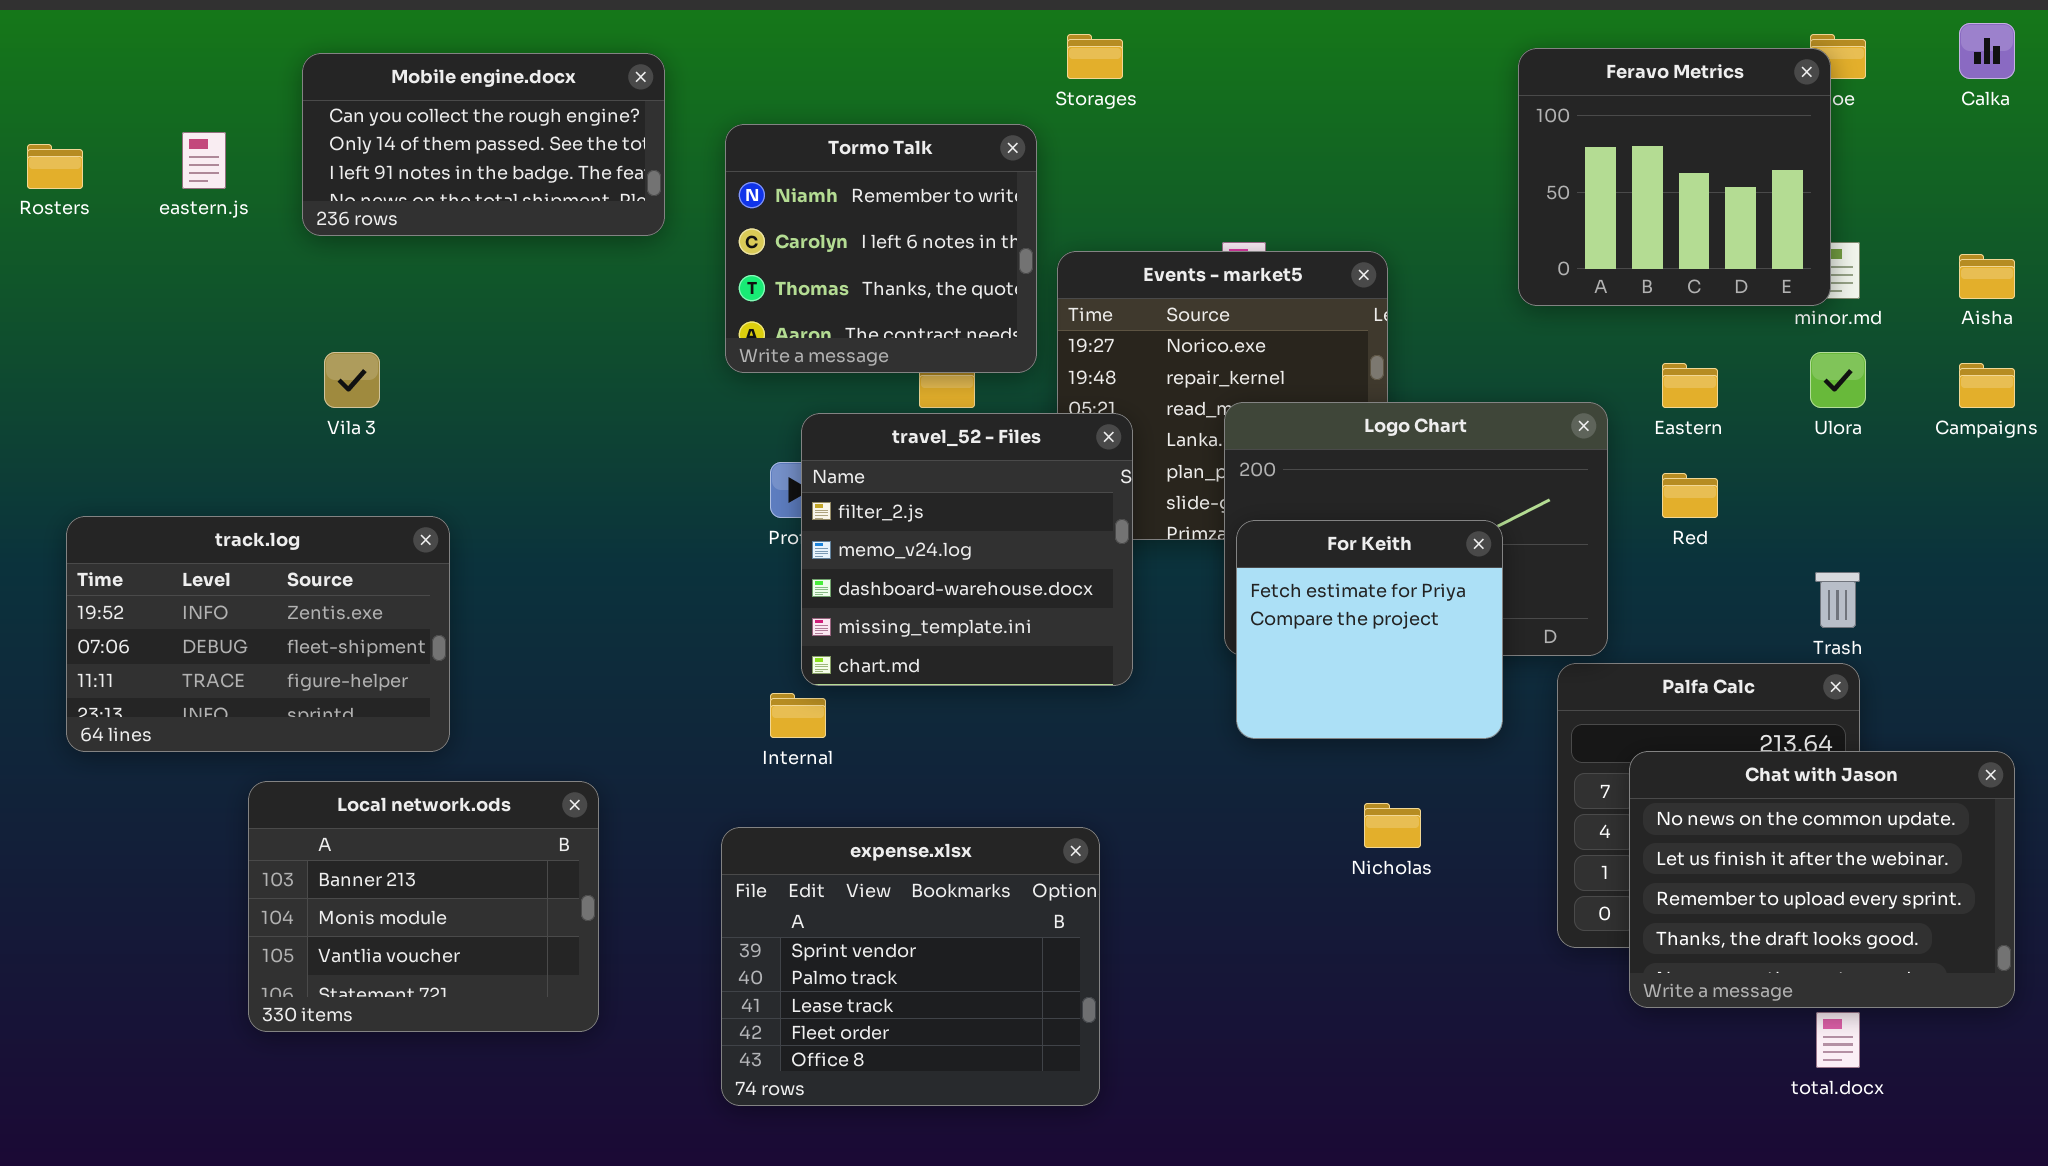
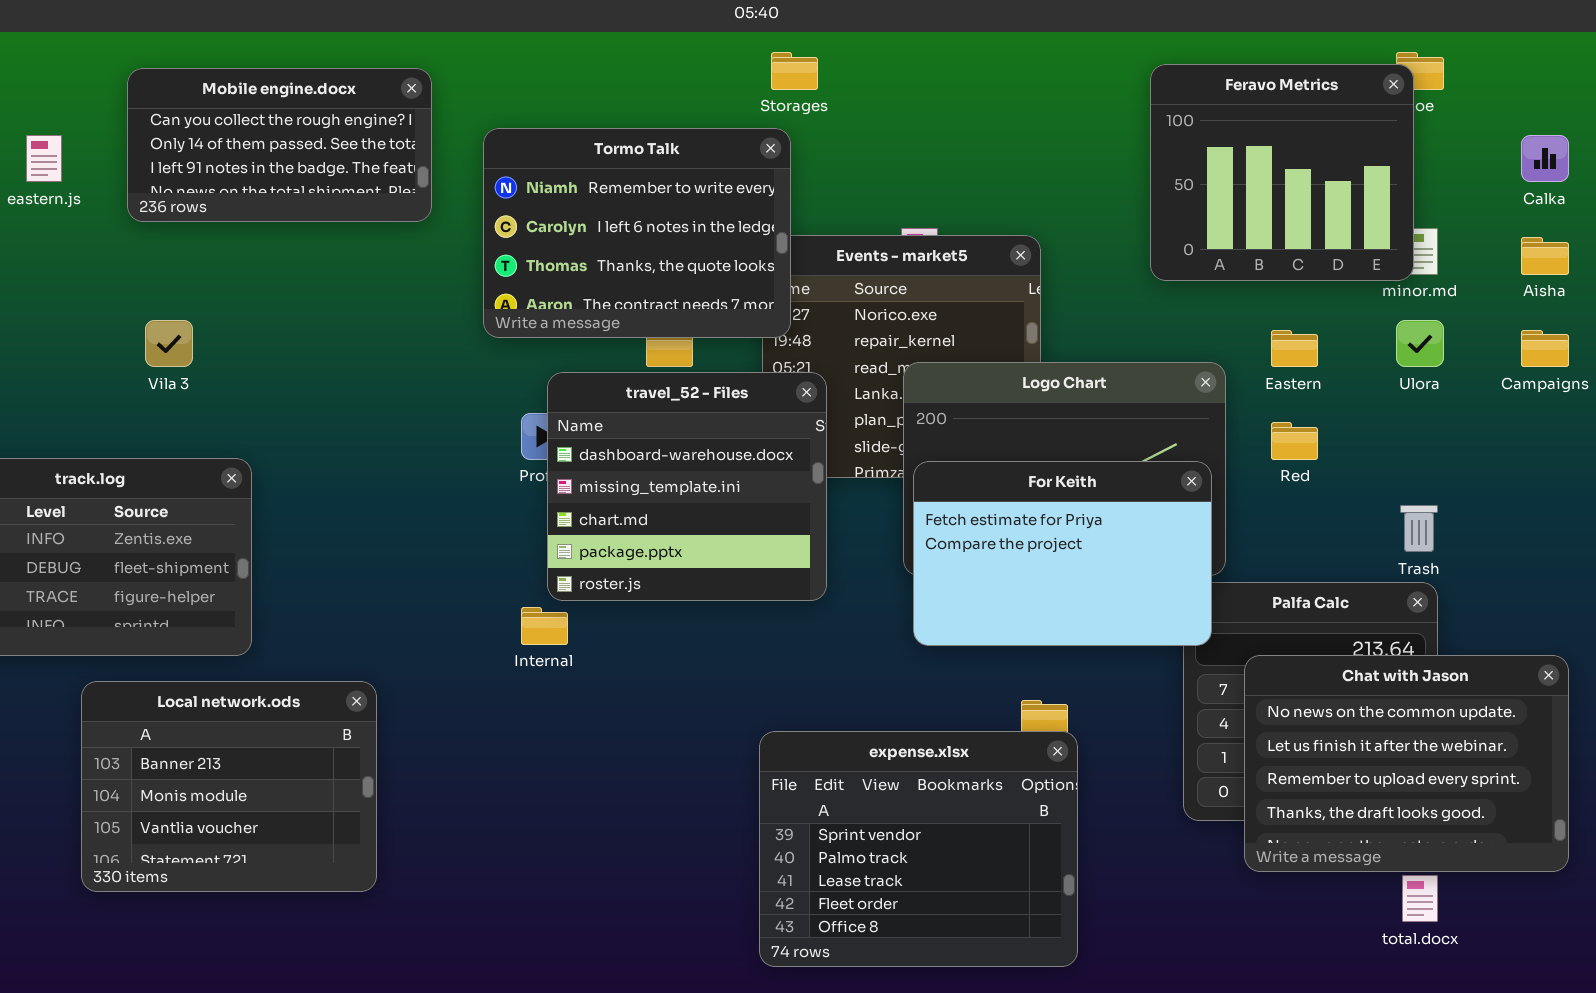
Calka: [1959,23,2015,79] -> [1521,135,1569,182], moved
Tormo Talk: [725,124,1037,373] -> [483,128,791,338], resized
travel_52 - Files: [801,413,1133,686] -> [547,372,827,601], scrolled down 2 rows
For Keith: [1236,520,1503,739] -> [913,461,1212,646], resized
expense.xlsx: [721,827,1100,1106] -> [759,731,1078,967], moved

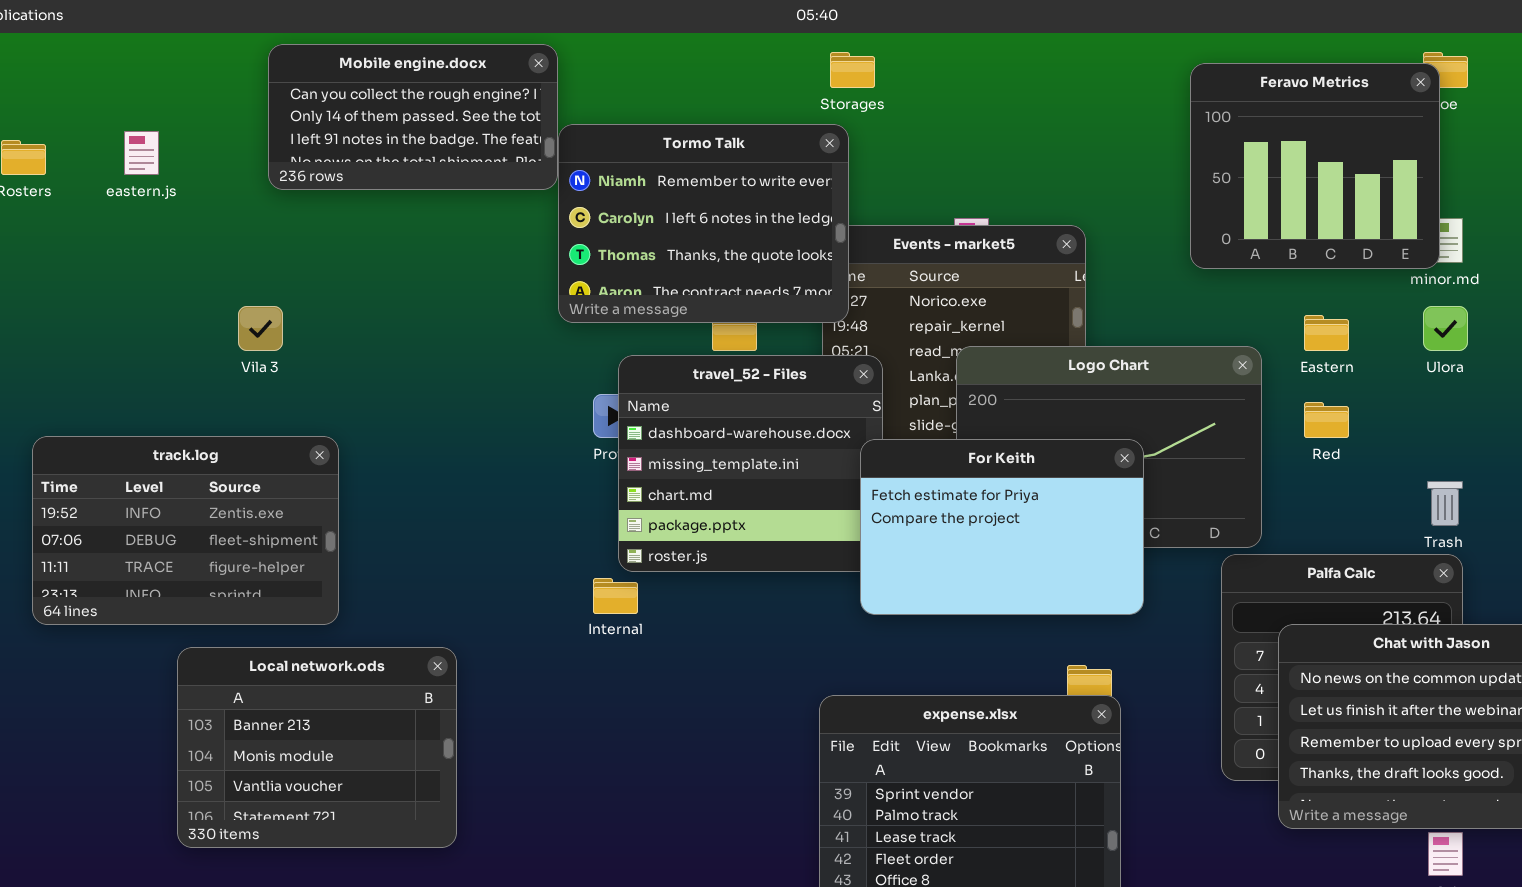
Mobile engine.docx: [127,68,432,222] -> [268,44,558,190], moved
For Keith: [913,461,1212,646] -> [860,439,1144,615], moved

